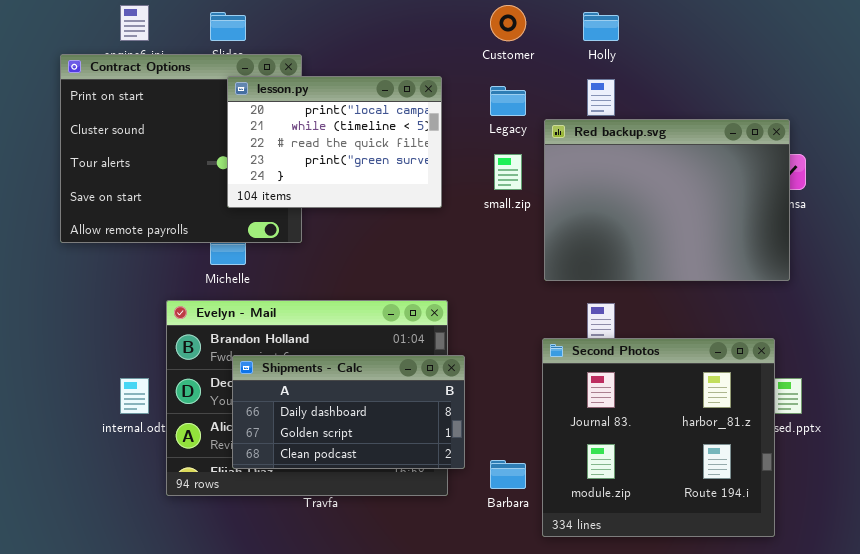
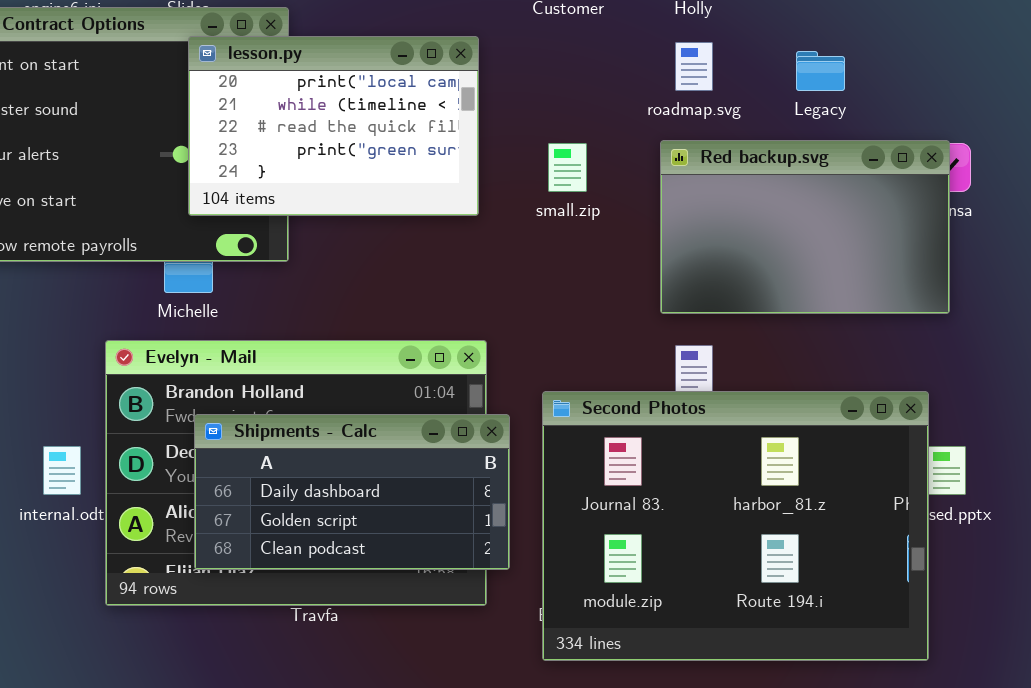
Legacy: [490,86,526,116] -> [796,51,845,91], moved
Red backup.svg: [544,119,790,281] -> [660,140,950,314], resized
Second Photos: [542,338,775,537] -> [542,391,929,661], resized

